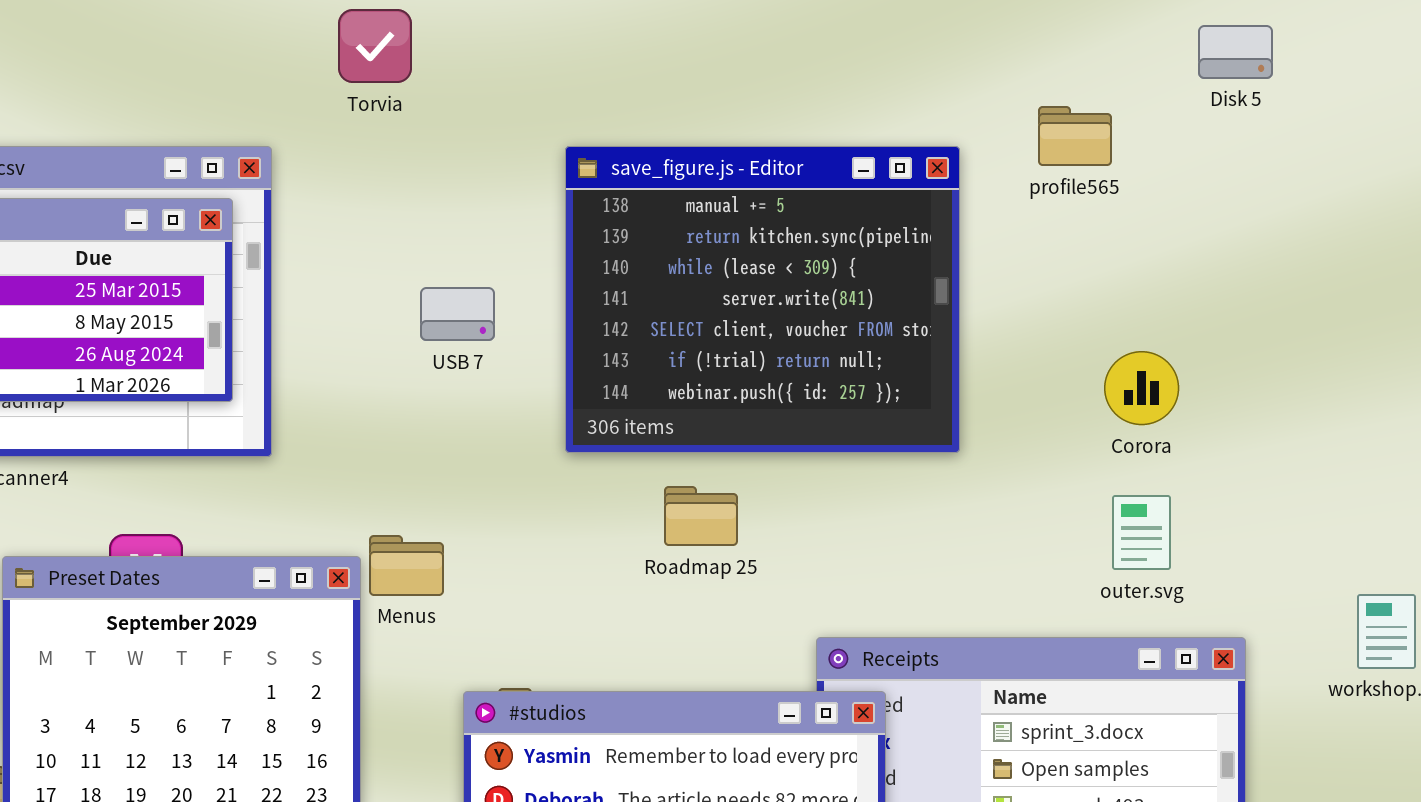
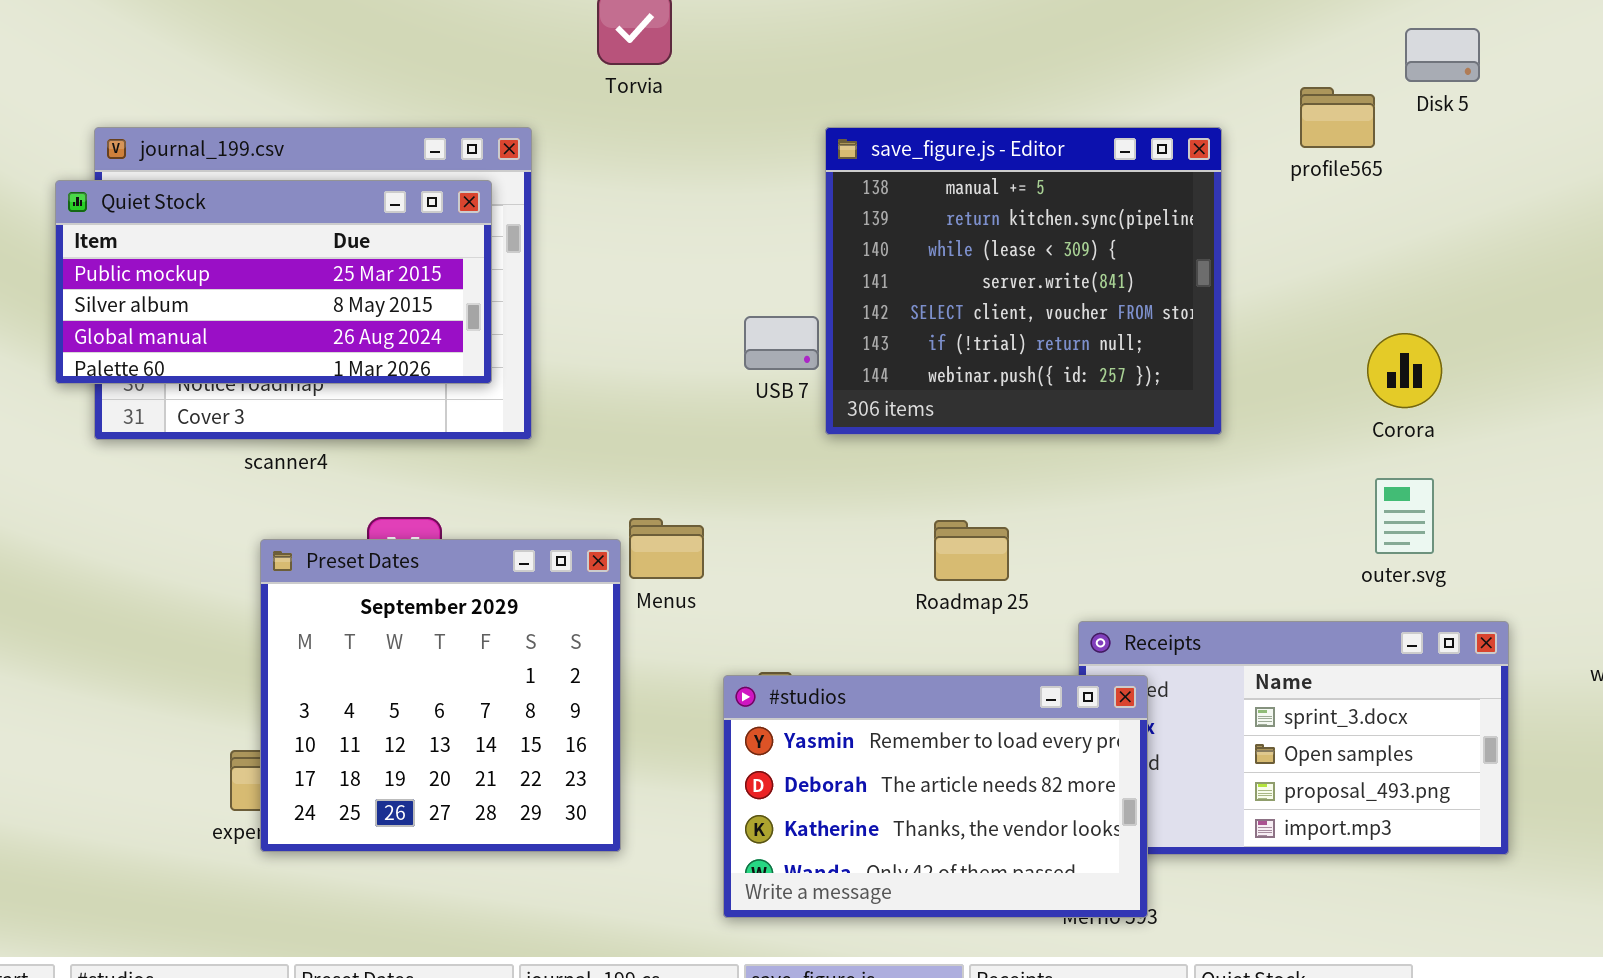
Disk 5: [1198,25,1273,79] -> [1405,28,1480,82], moved
USB 7: [420,287,495,341] -> [744,316,819,370], moved
Roadmap 25: [664,486,738,546] -> [934,520,1009,581], moved

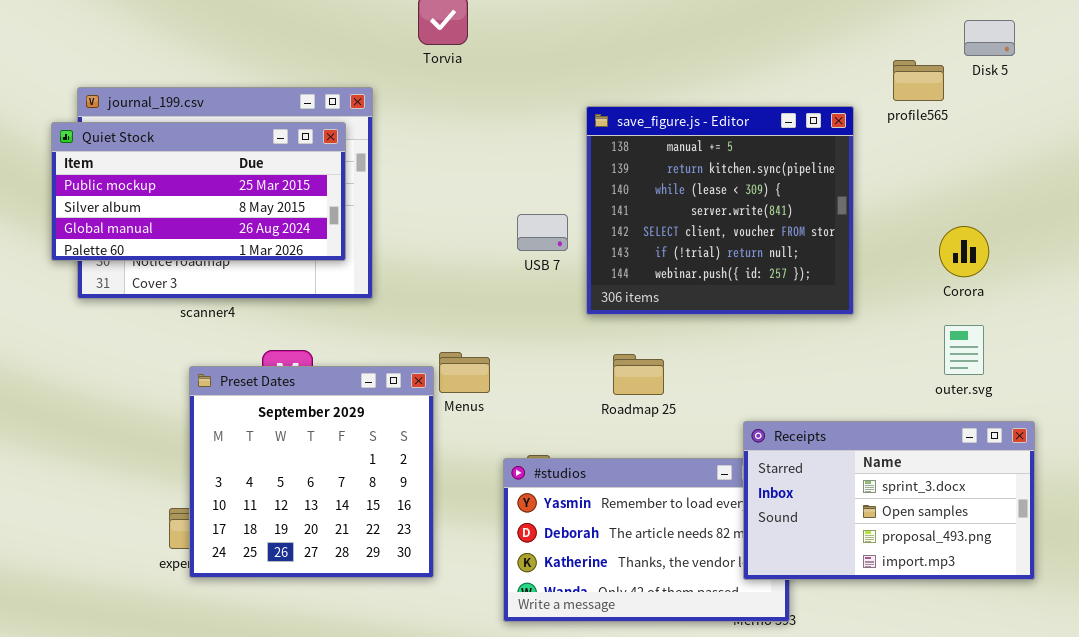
save_figure.js - Editor: [825,127,1222,435] -> [586,106,854,315], moved
Roadmap 25: [934,520,1009,581] -> [613,354,664,395], moved
Receipts: [1078,621,1509,855] -> [743,421,1035,580], raised

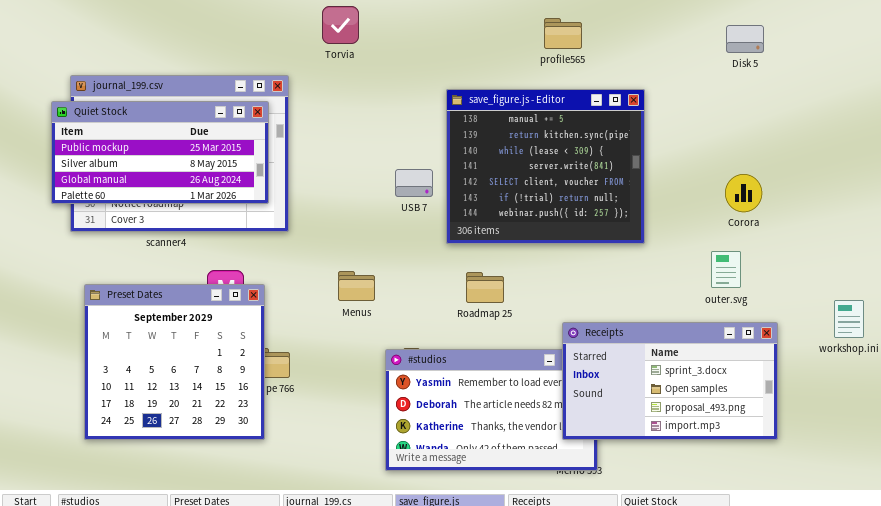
profile565: [893,60,944,101] -> [544,18,582,49], moved
Corora: [939,226,989,277] -> [725,174,762,212], moved
Preset Dates: [189,366,434,578] -> [84,284,265,440], moved

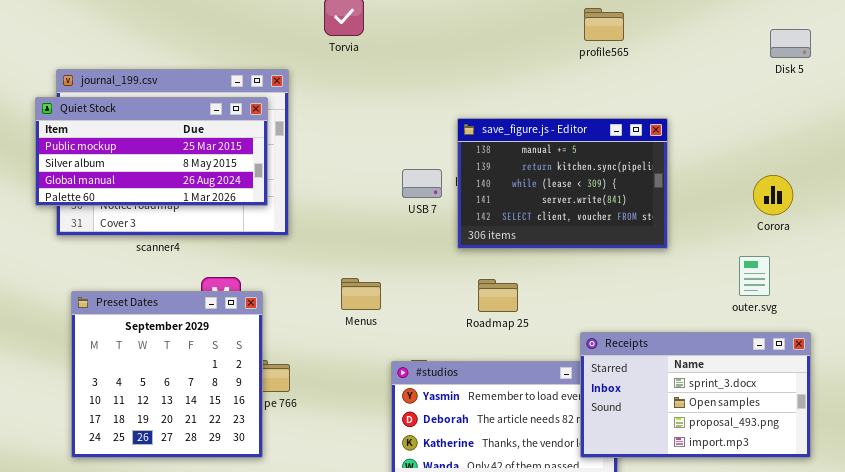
profile565: [544,18,582,49] -> [584,8,624,41], moved
Disk 5: [726,25,764,53] -> [770,29,811,58], moved
save_figure.js - Editor: [446,89,645,244] -> [457,118,668,249], resized

